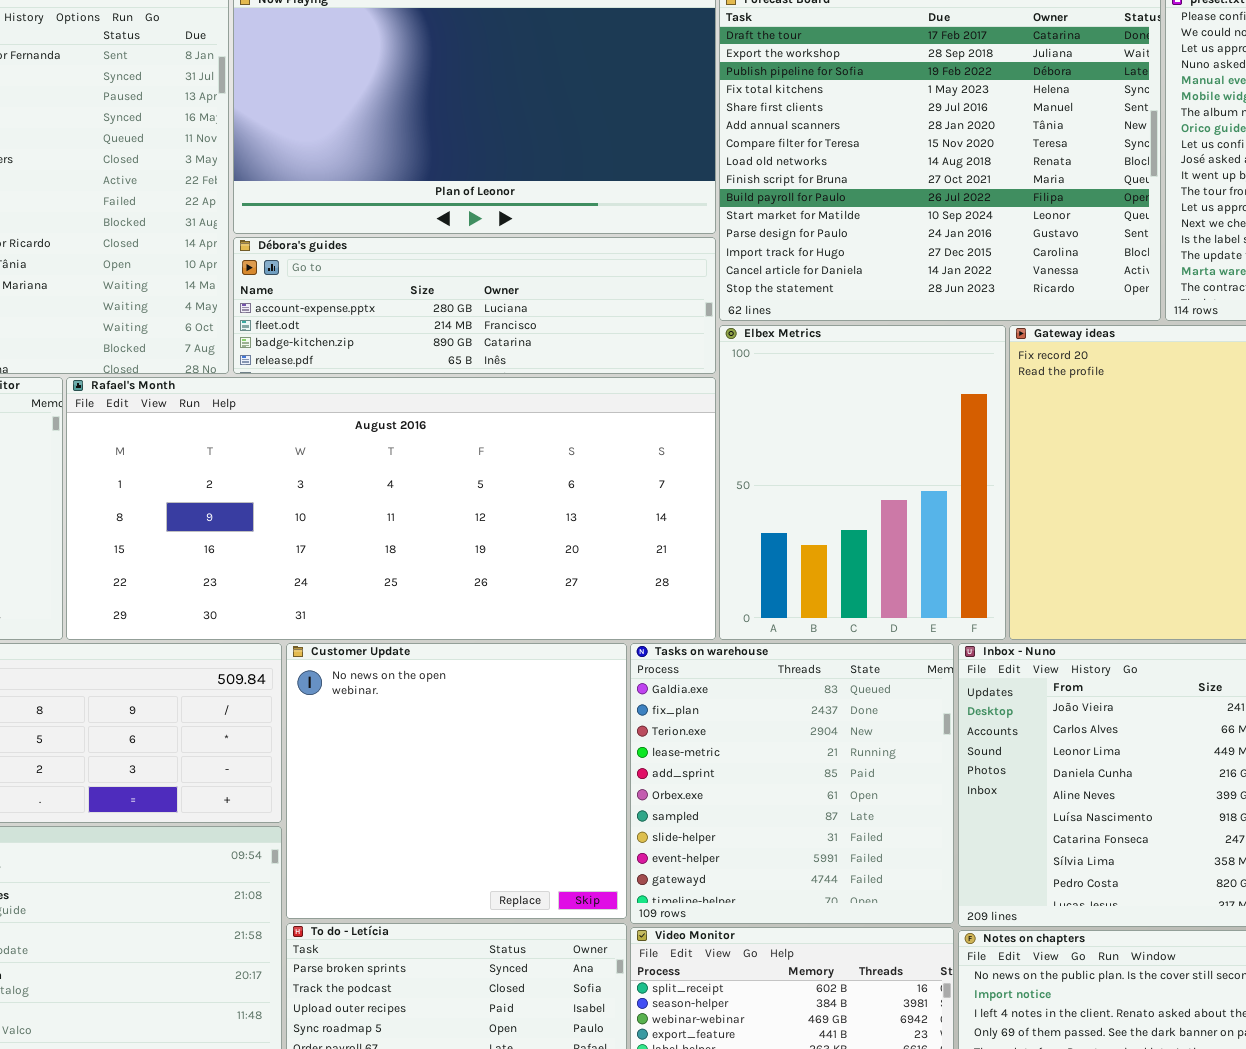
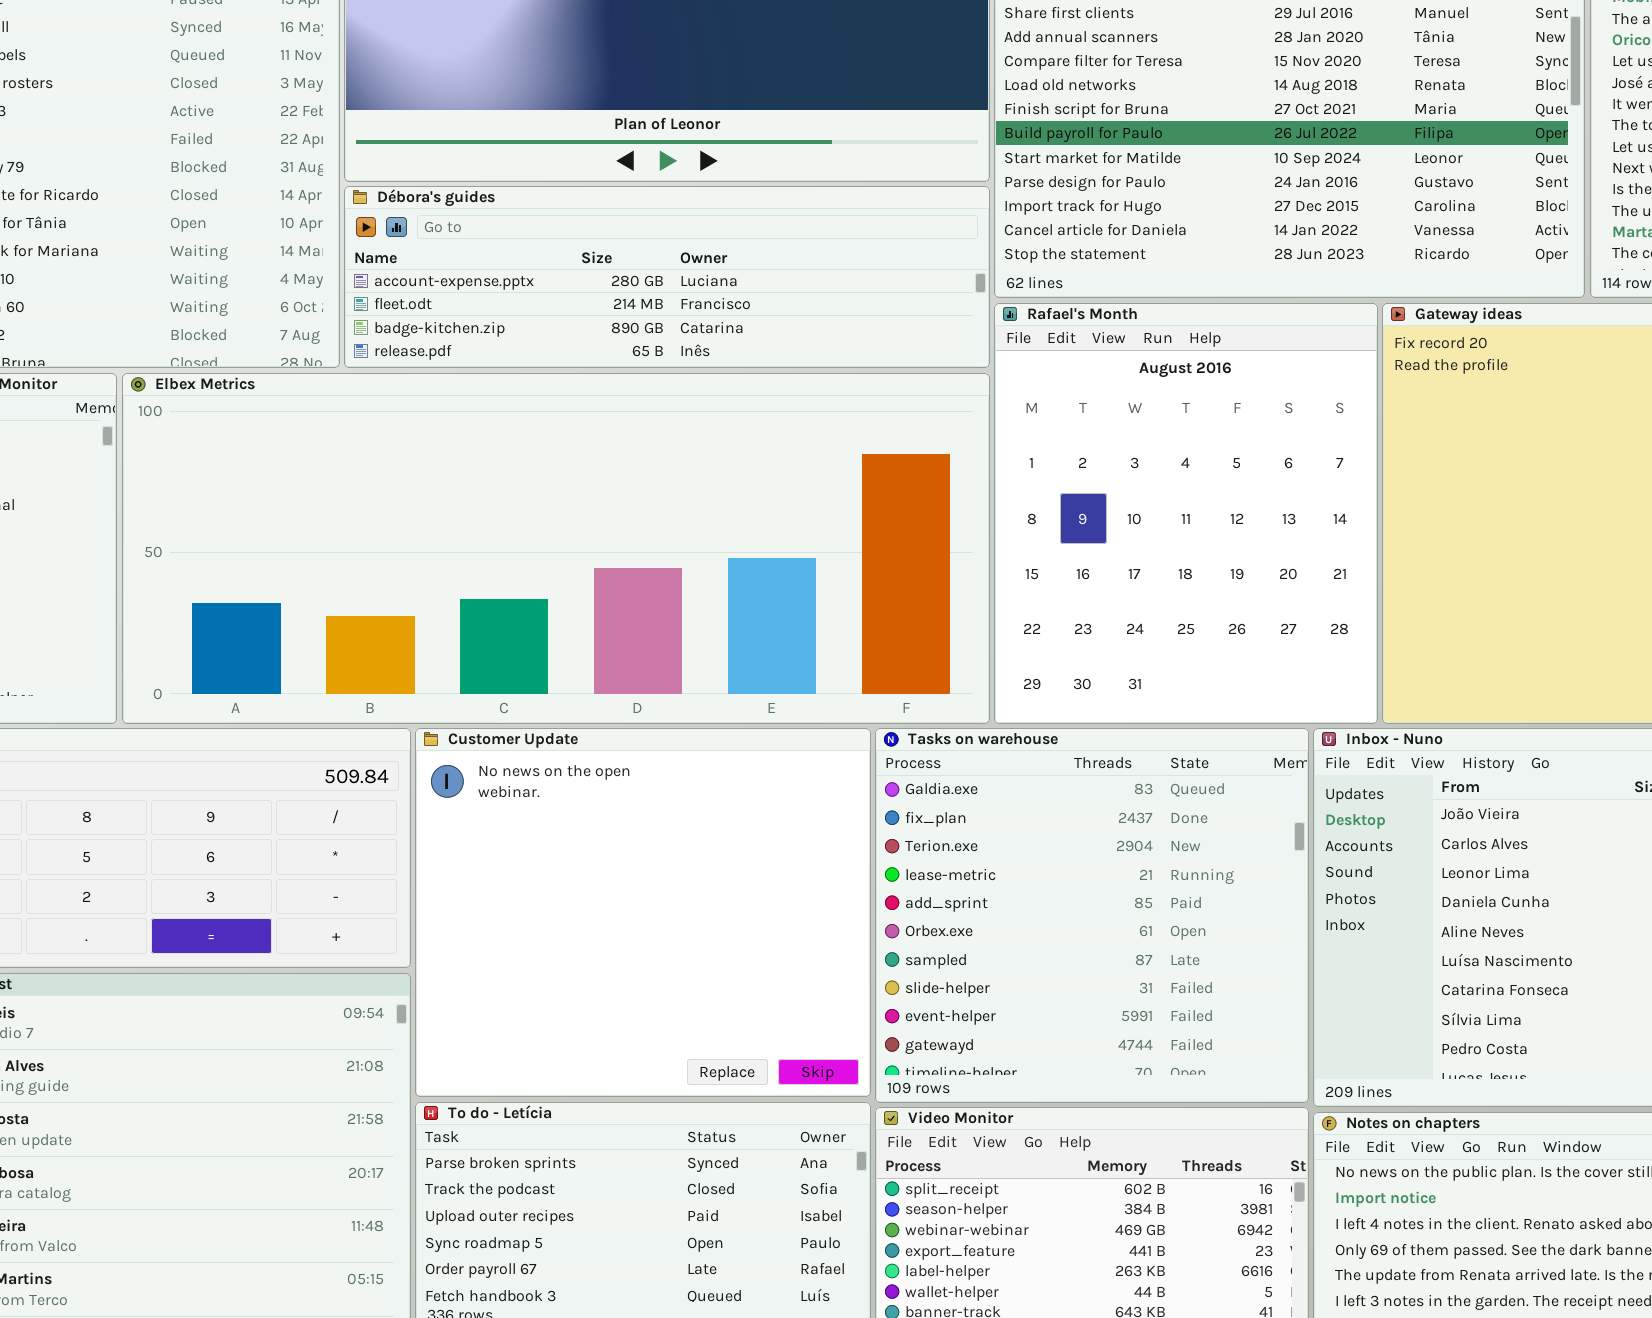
Elbex Metrics: [719,325,1006,640] -> [122,373,990,724], moved, resized
Rafael's Month: [66,377,716,640] -> [994,303,1378,724], moved, resized

